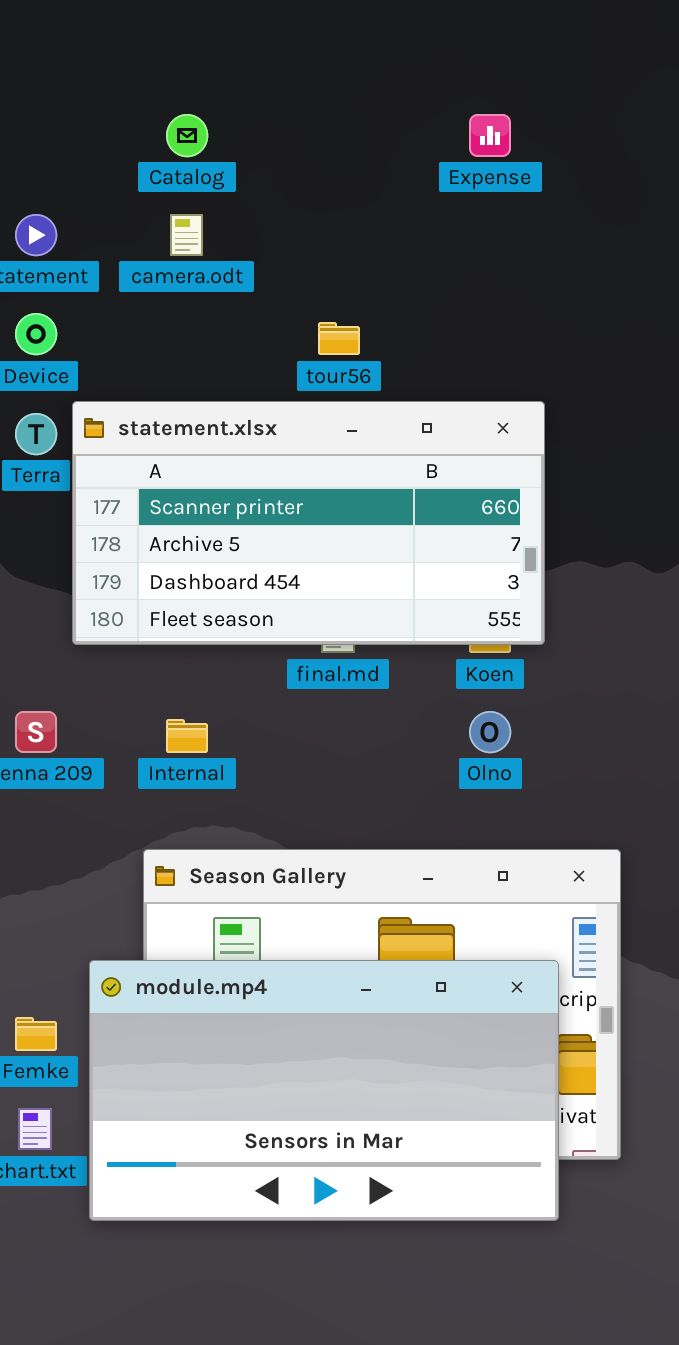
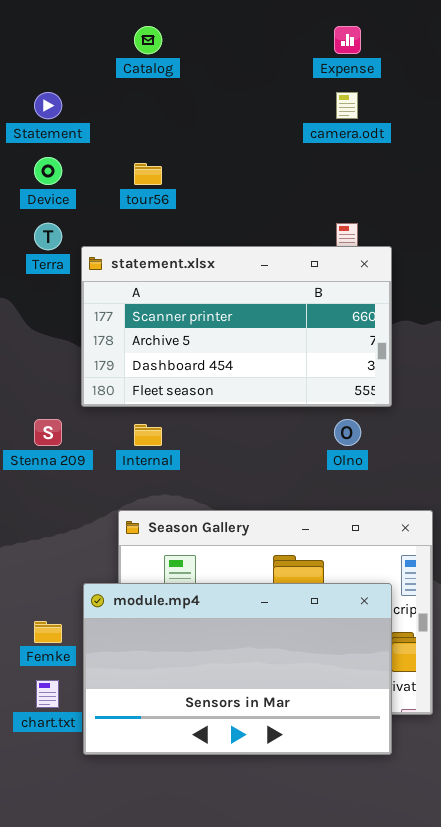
camera.odt: [170,214,203,256] -> [336,92,358,119], moved
tour56: [318,322,360,355] -> [134,163,162,185], moved
statement.xlsx: [72,401,545,645] -> [81,246,392,407], moved

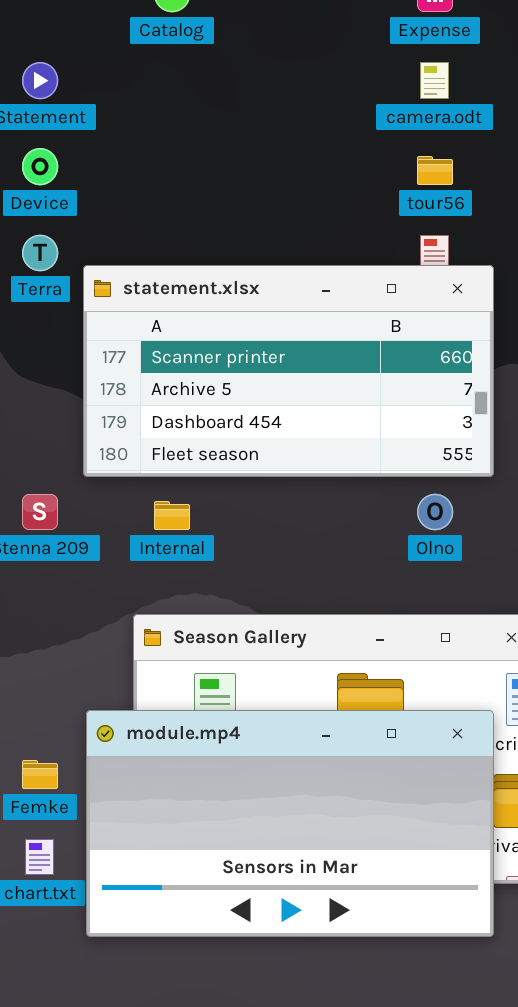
tour56: [134,163,162,185] -> [417,156,453,185], moved

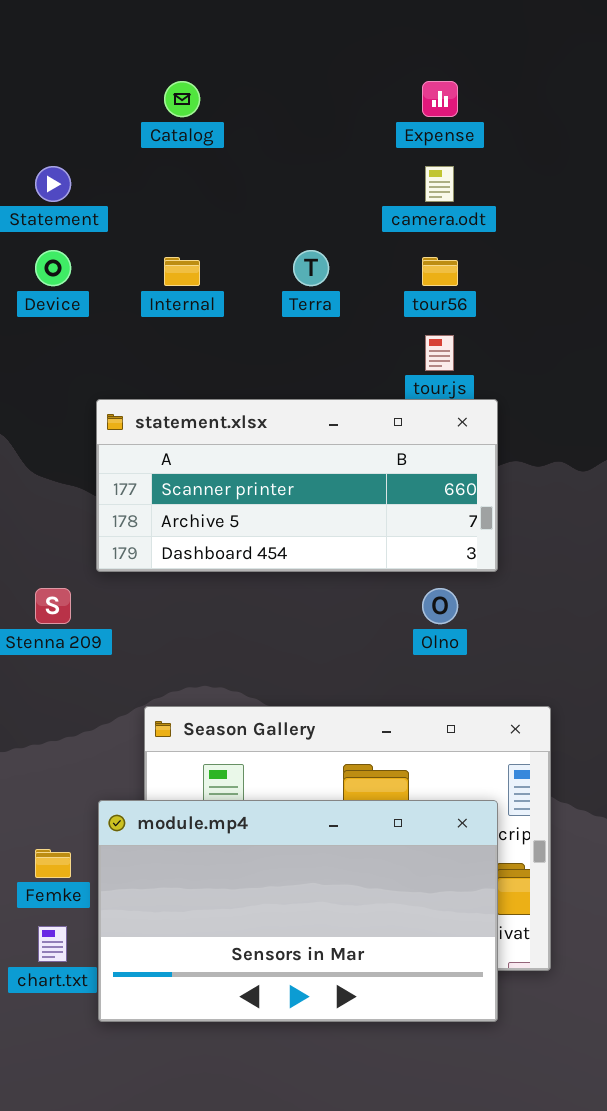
Terra: [22,235,58,271] -> [293,250,329,286], moved
statement.xlsx: [83,265,494,477] -> [96,399,498,572], resized
Internal: [154,501,190,530] -> [164,257,200,286], moved

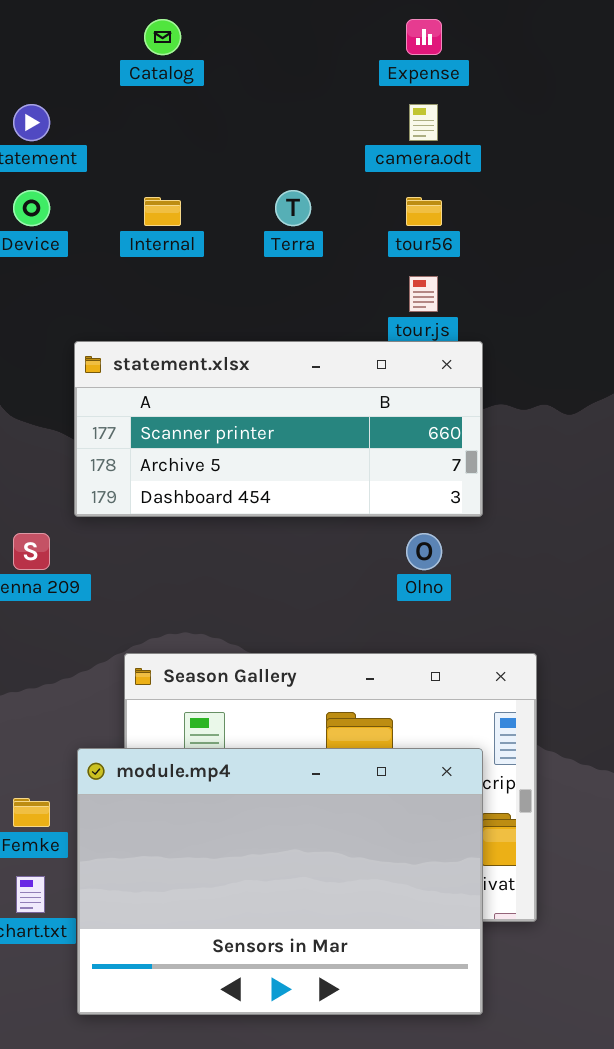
module.mp4: [98,800,498,1022] -> [77,748,483,1015], resized

